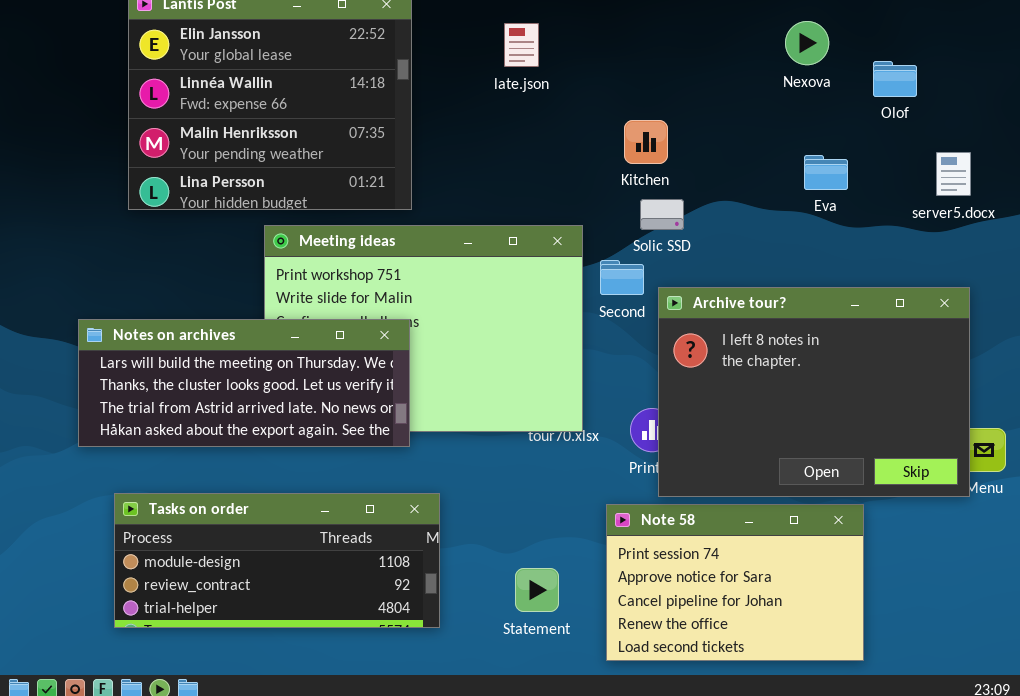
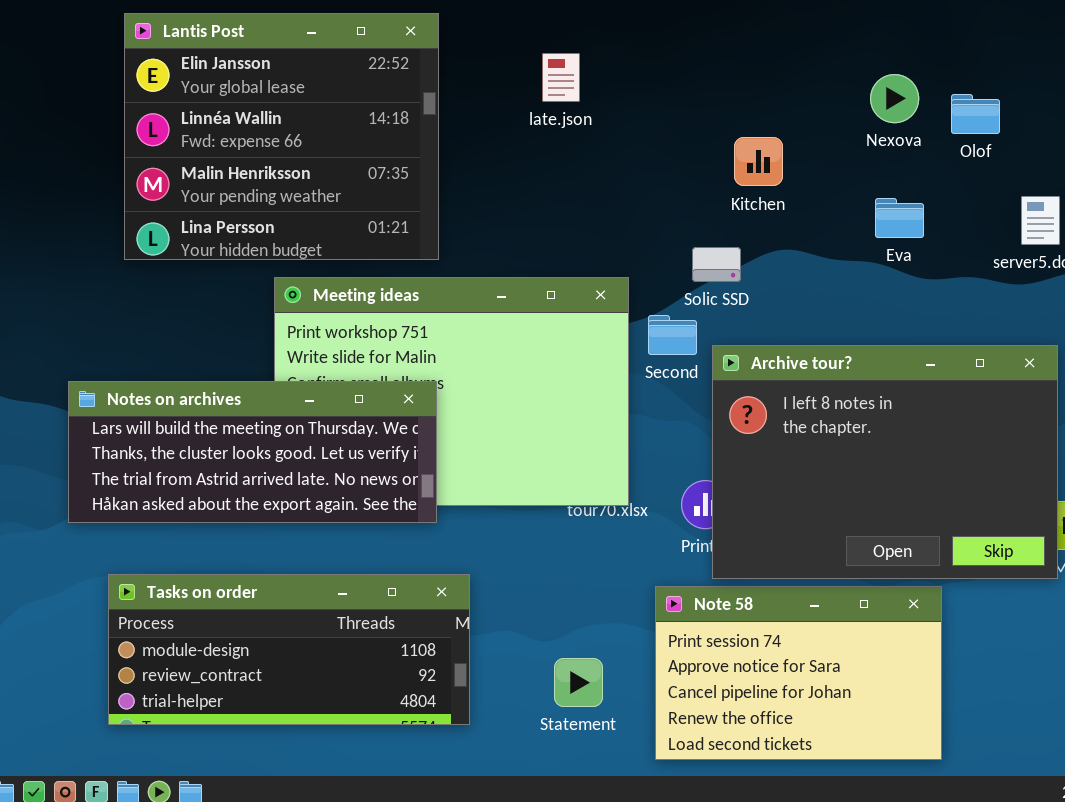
Nexova: [785,21,829,65] -> [870,74,919,123], moved
Kitchen: [624,120,668,164] -> [734,137,783,186], moved

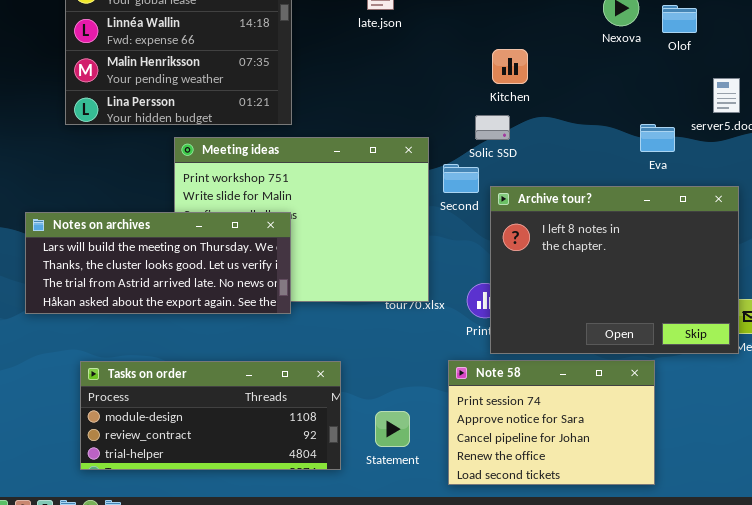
Kitchen: [734,137,783,186] -> [492,49,528,84], moved
Eva: [875,198,924,238] -> [640,124,675,152], moved
Tasks on order: [108,574,470,725] -> [80,361,341,470], moved

